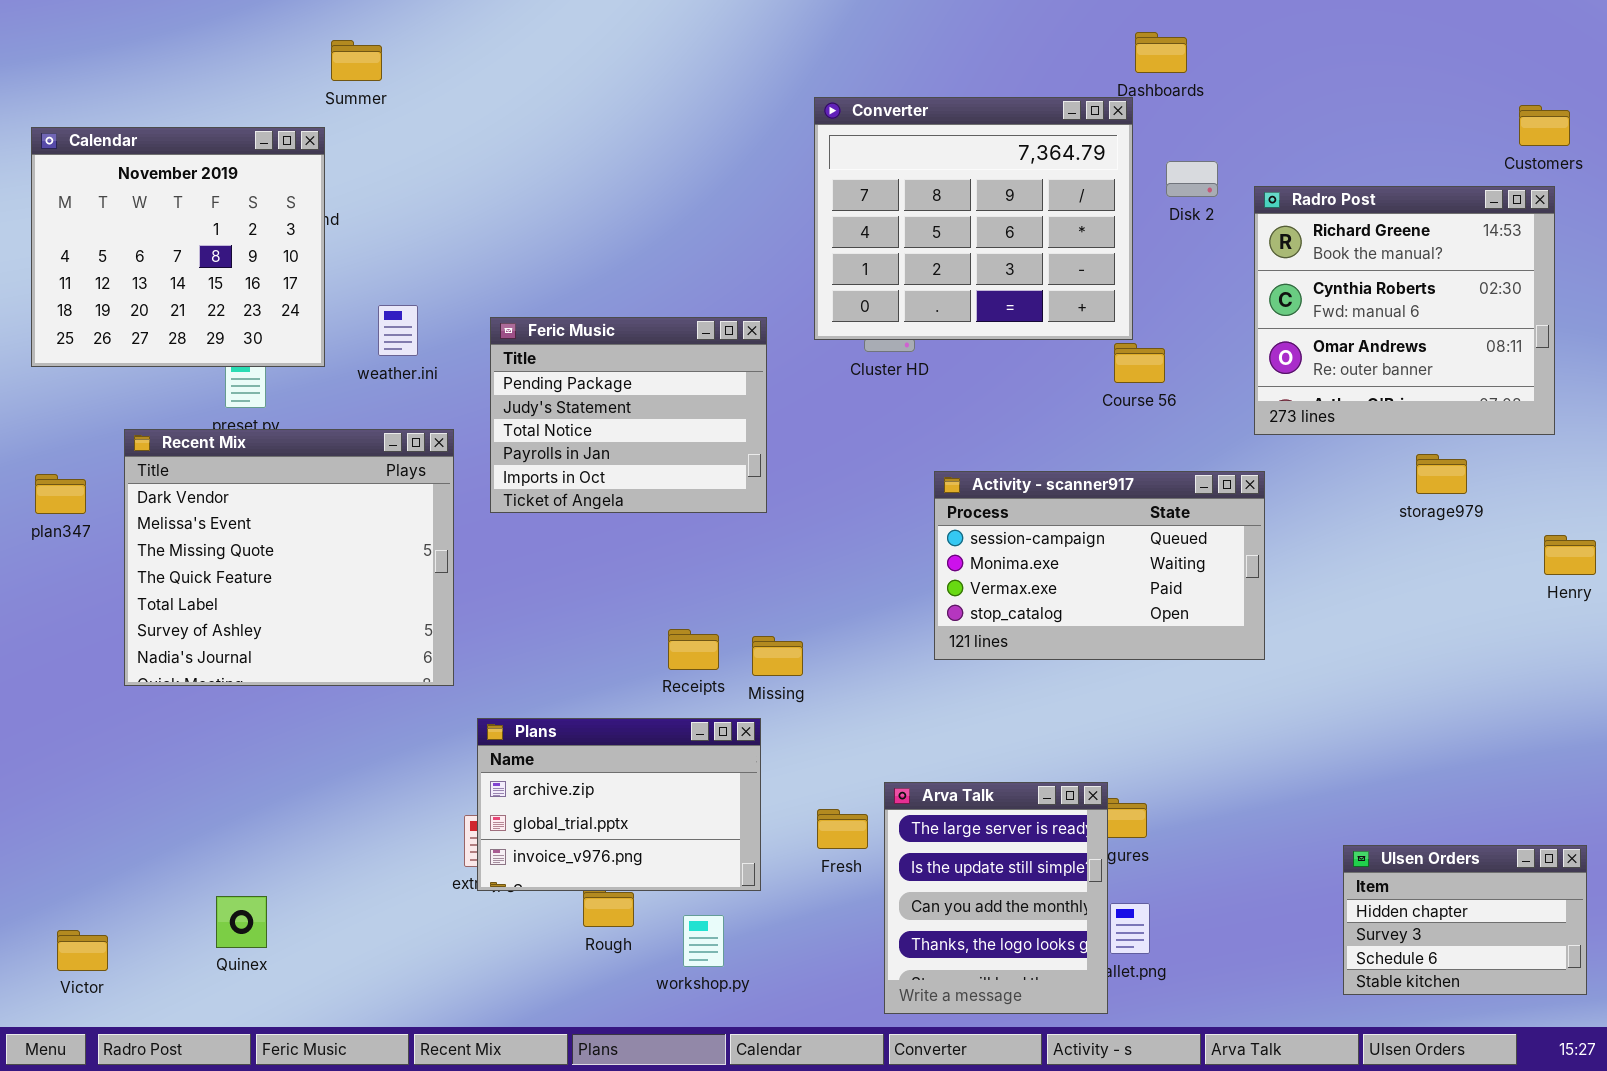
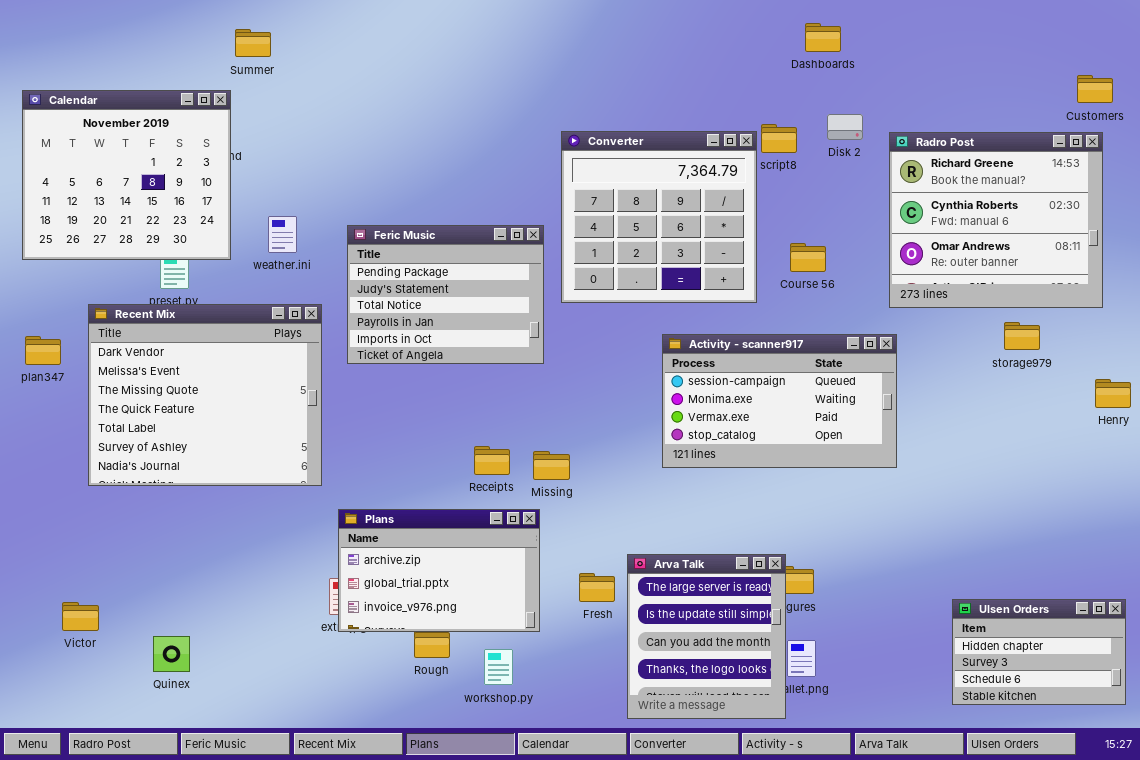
Converter: [814,97,1133,340] -> [561,131,757,303], moved, resized
Victor: [57,930,108,971] -> [62,602,99,631], moved

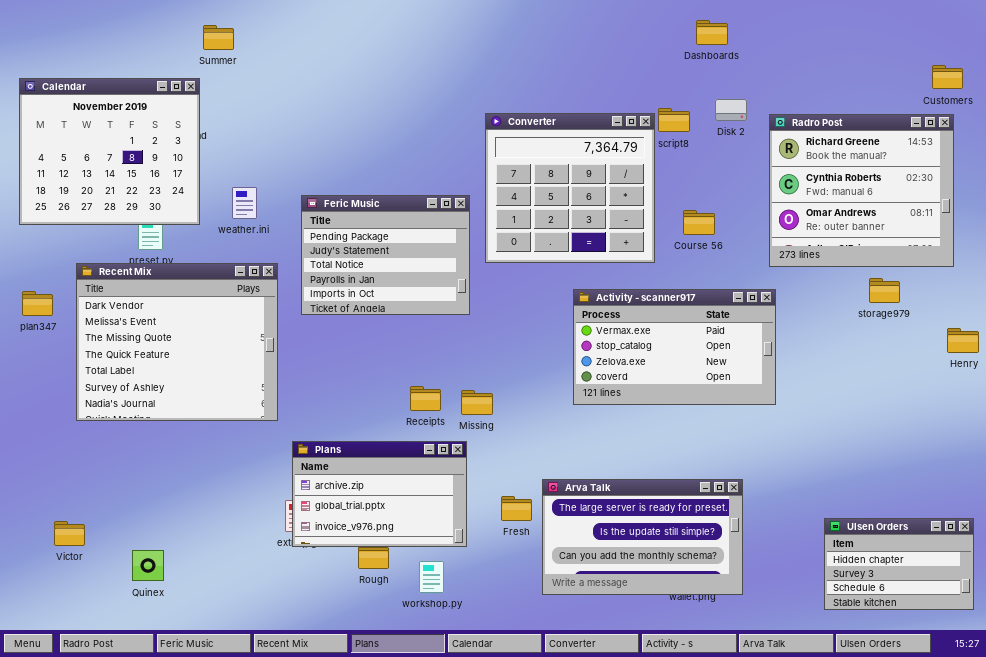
Activity - scanner917: [662,334,897,468] -> [573,289,776,405], scrolled down 2 rows
Arva Talk: [627,554,786,719] -> [542,479,743,595], resized

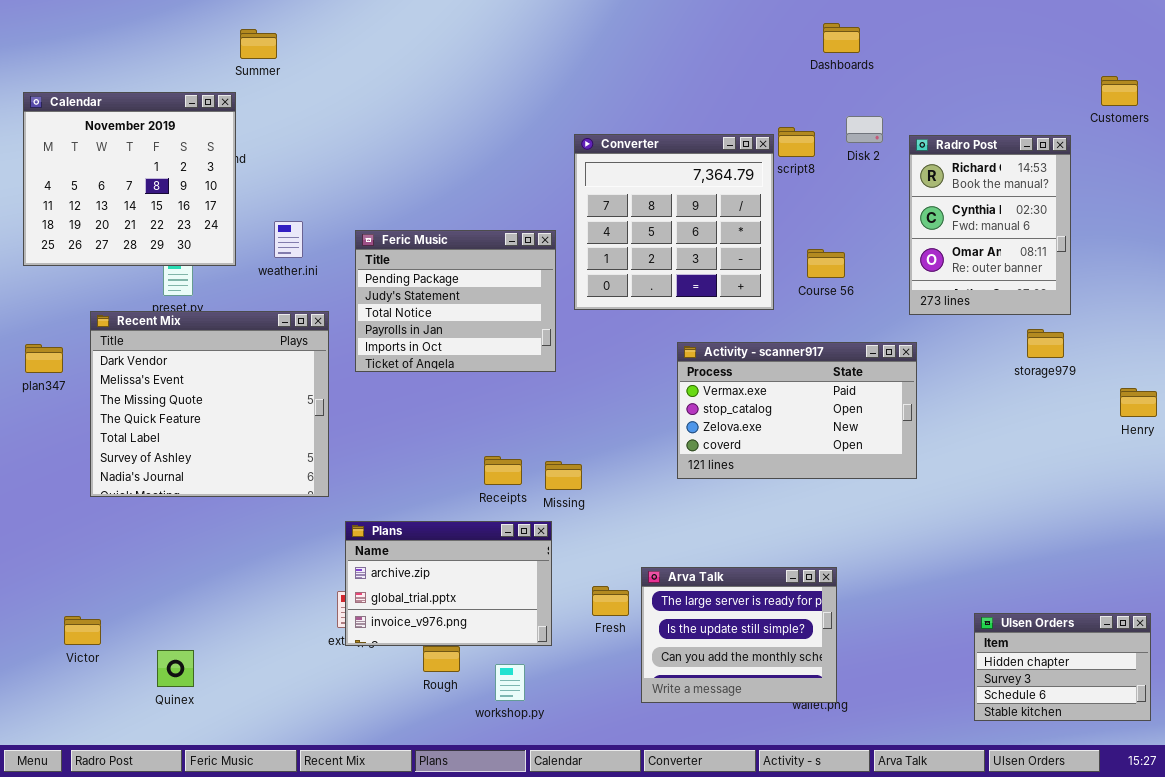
Radro Post: [769,114,954,267] -> [909,135,1071,315], resized
Arva Talk: [542,479,743,595] -> [641,567,837,703], resized

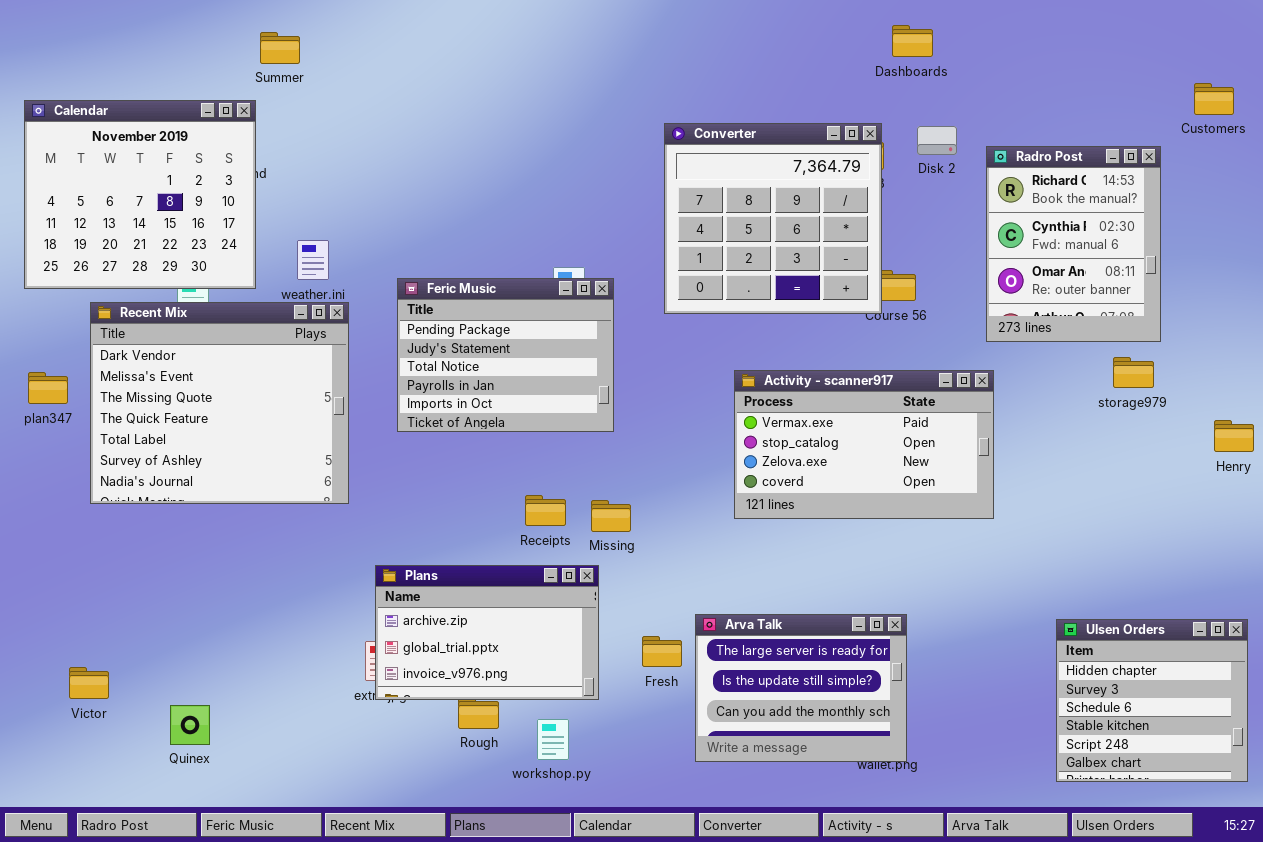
Converter: [574,134,774,310] -> [664,123,882,314], moved
Feric Music: [355,230,556,372] -> [397,278,614,432], moved
Recent Mix: [90,311,329,497] -> [90,302,349,504], moved
Ulsen Orders: [974,613,1151,721] -> [1056,619,1248,782], resized

